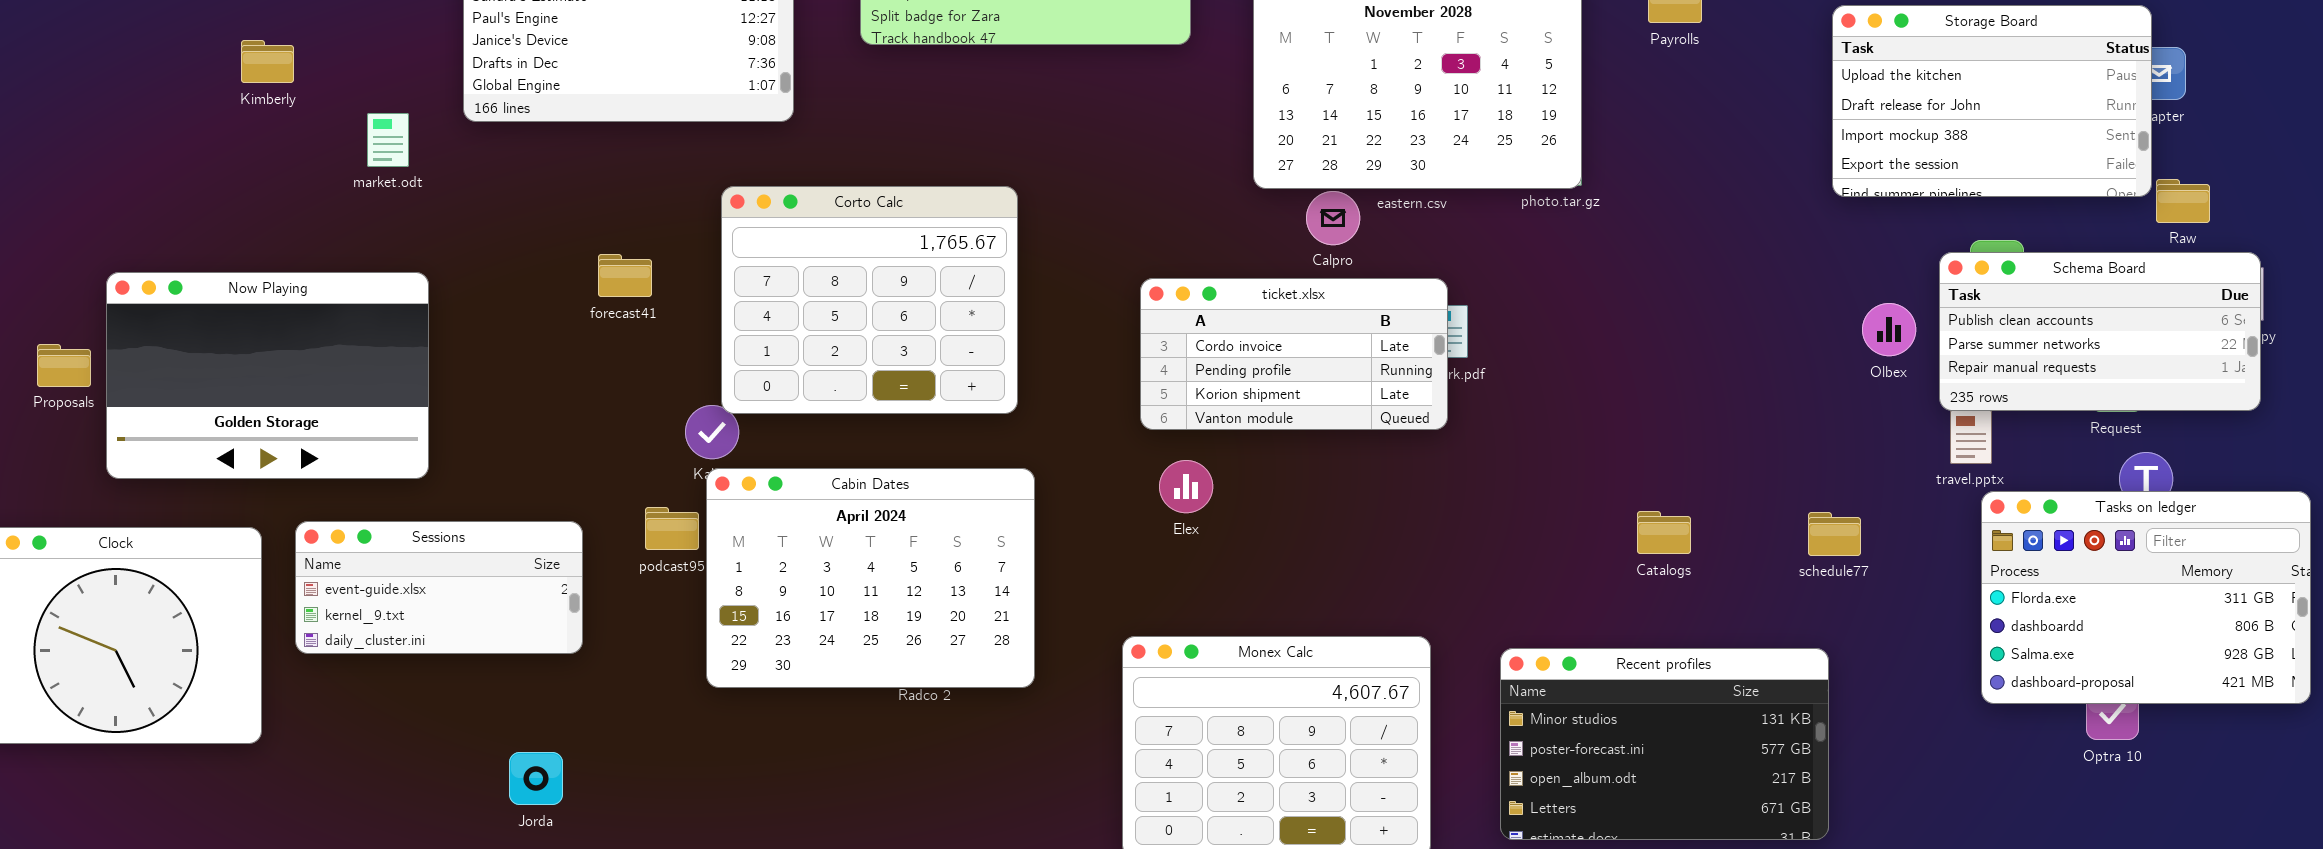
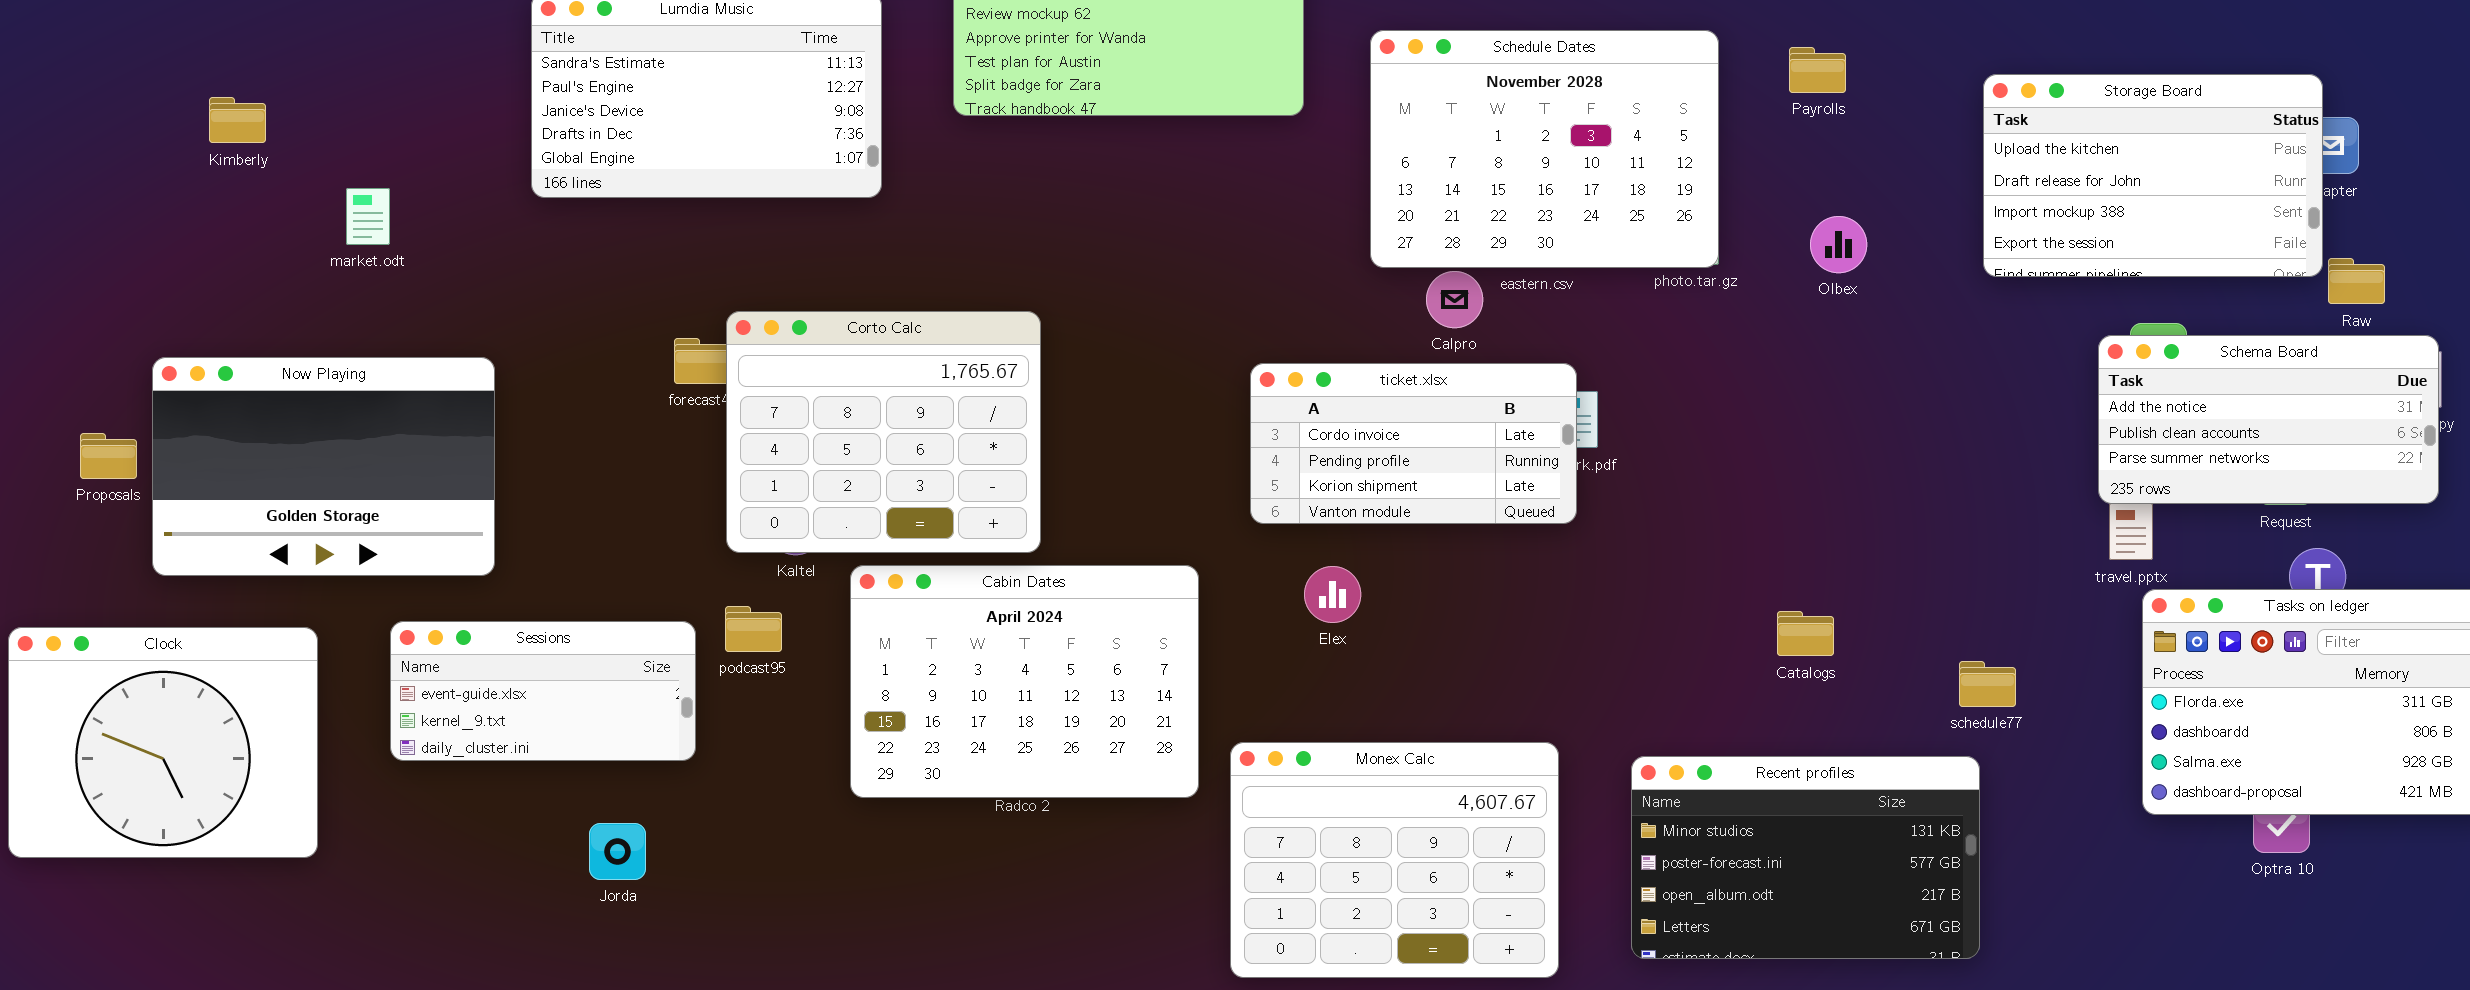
Kimberly: [241,40,294,83] -> [209,97,266,143], moved
market.odt: [367,113,409,167] -> [346,188,390,245], moved
Corto Calc: [721,186,1018,414] -> [726,311,1041,553], moved
Schema Board: [1939,252,2261,411] -> [2098,335,2439,504], scrolled up 1 row
Olbex: [1862,303,1916,356] -> [1810,216,1867,273], moved
Elex: [1159,460,1213,513] -> [1304,566,1361,623], moved
Cabin Dates: [706,468,1035,688] -> [850,565,1199,798], moved
schedule77: [1808,512,1861,556] -> [1959,661,2016,707], moved
Sessions: [295,521,583,654] -> [390,621,696,761], moved
Jorda: [509,752,563,805] -> [589,823,646,880], moved

